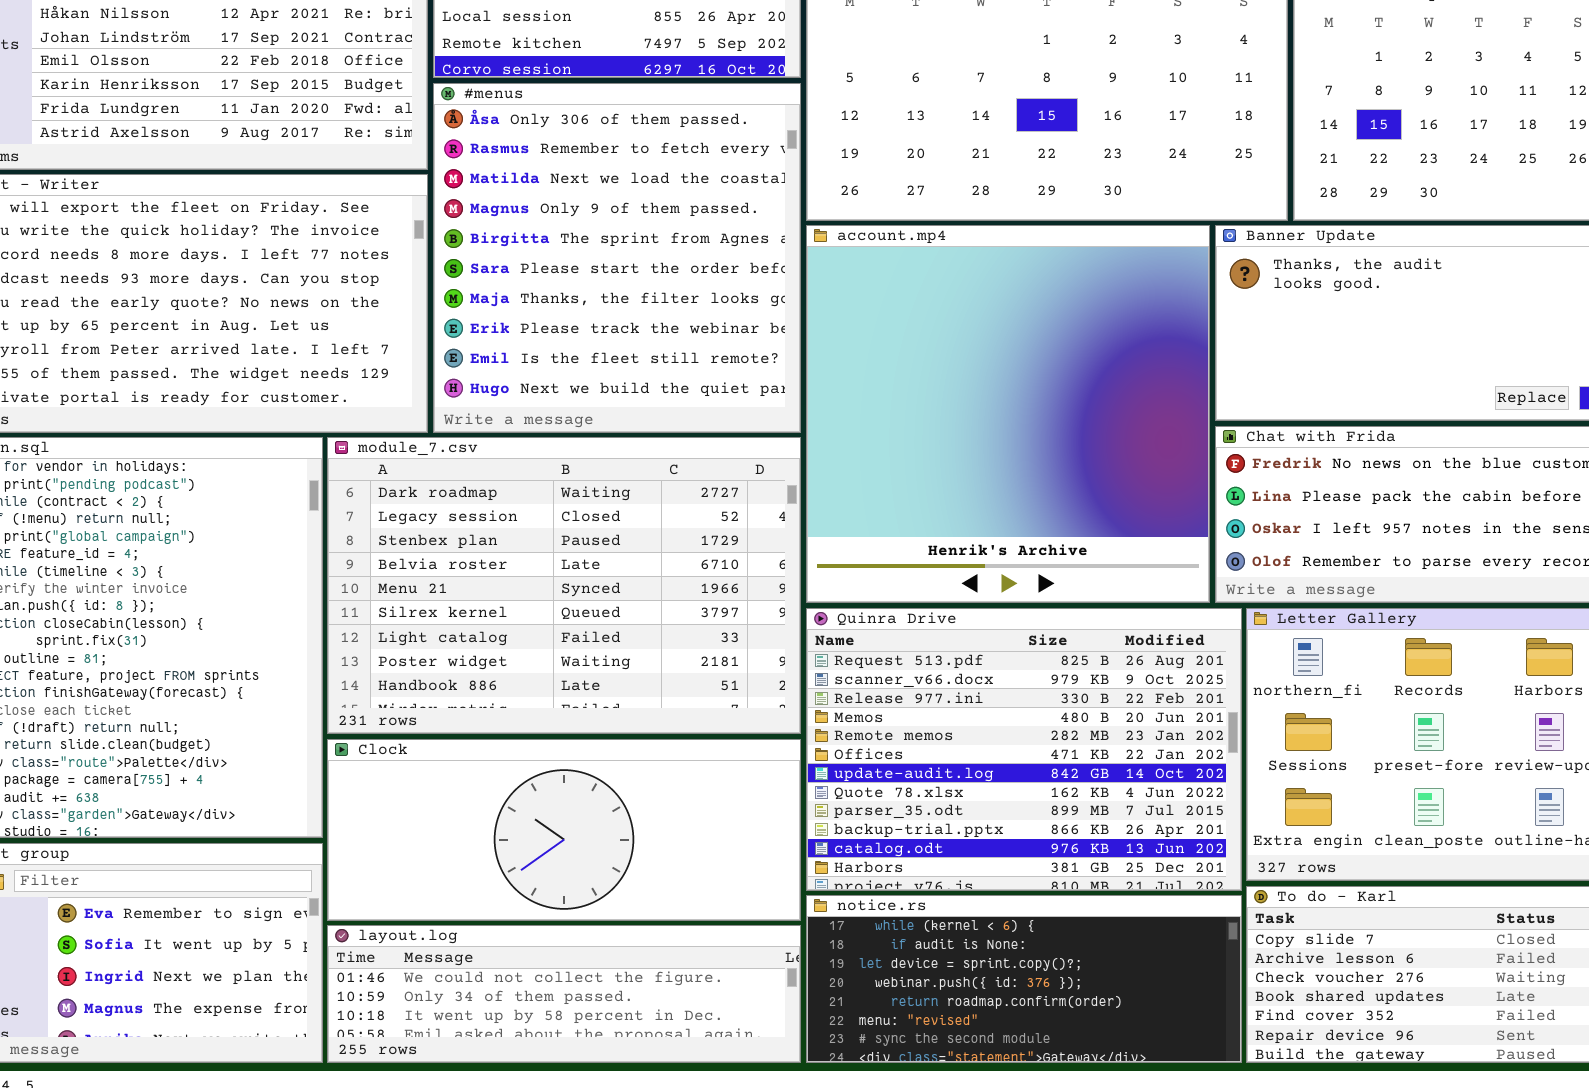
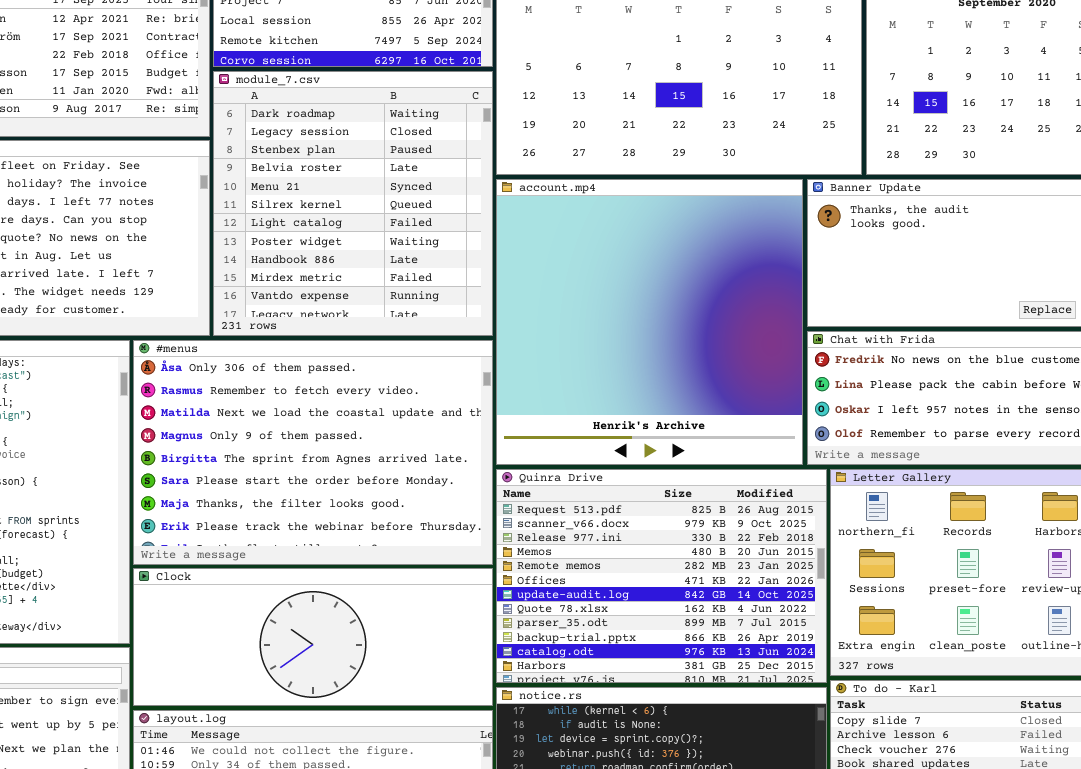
#menus: [433,83,801,433] -> [133,340,493,565], moved, resized
module_7.csv: [327,437,801,734] -> [213,71,493,336], moved, resized

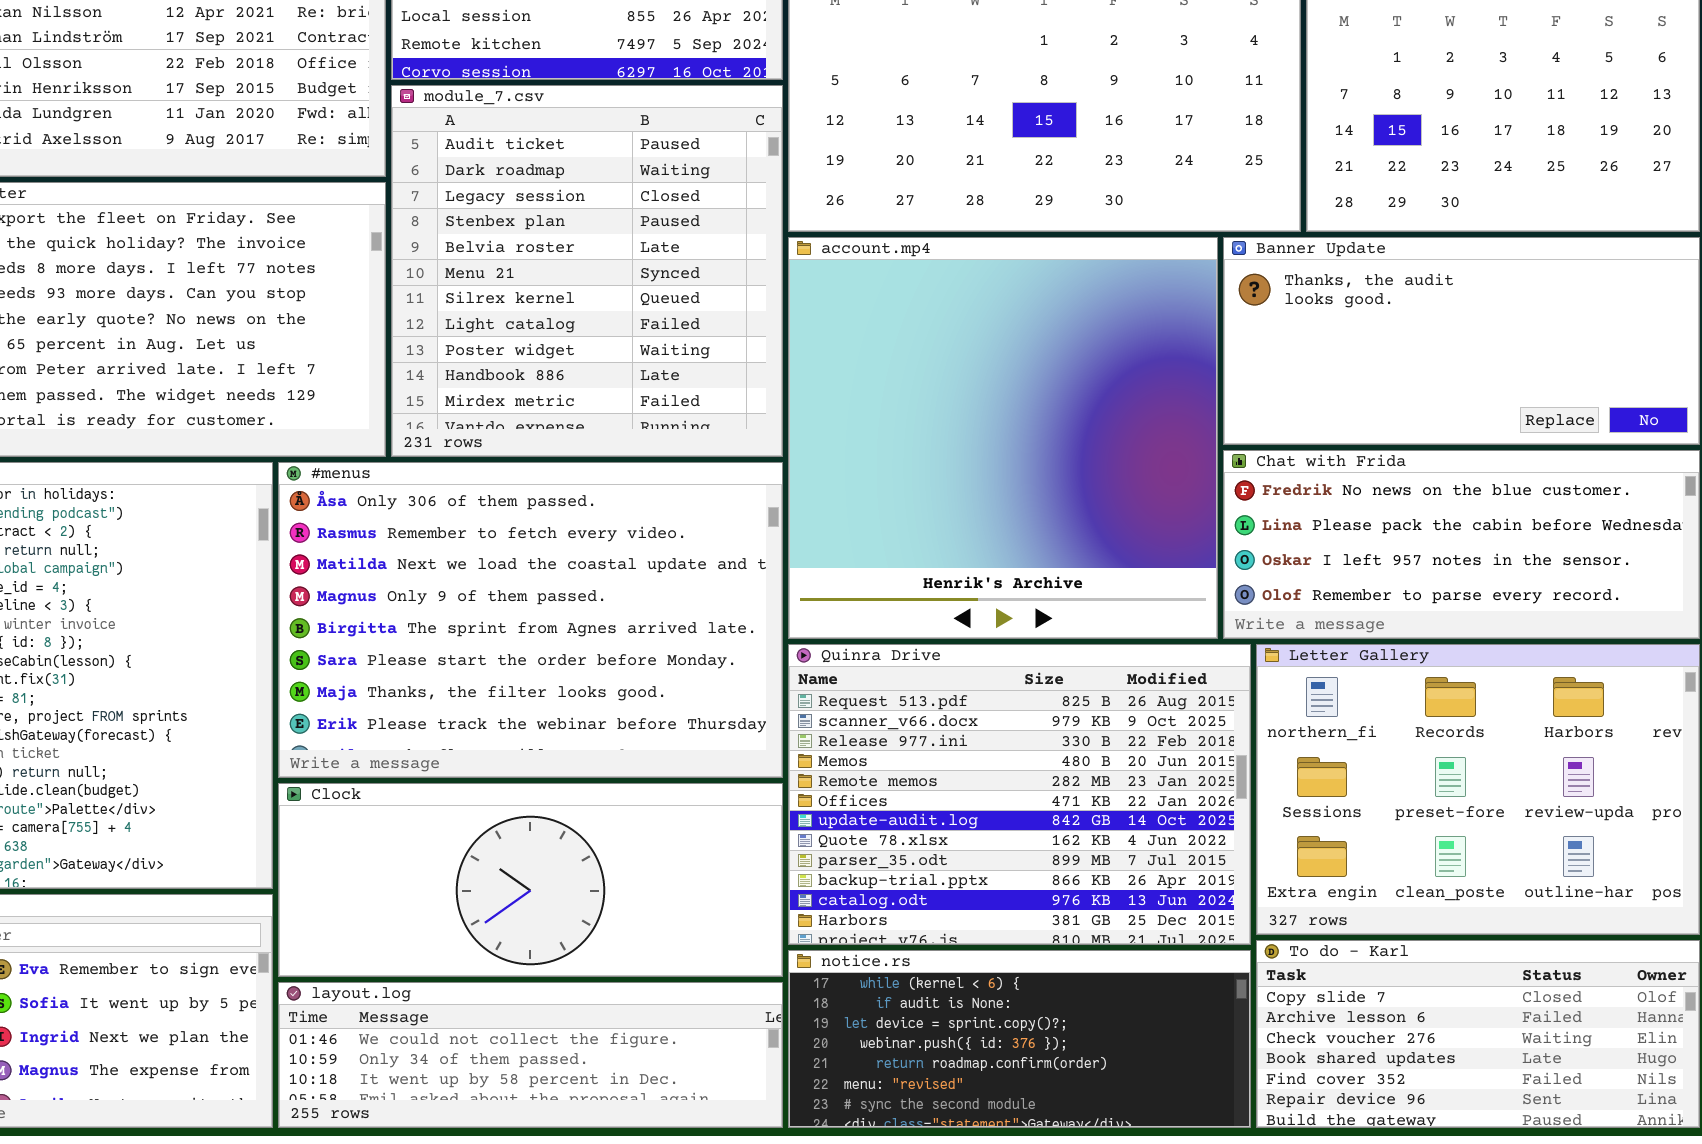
module_7.csv: [213,71,493,336] -> [391,85,783,457], scrolled up 1 row

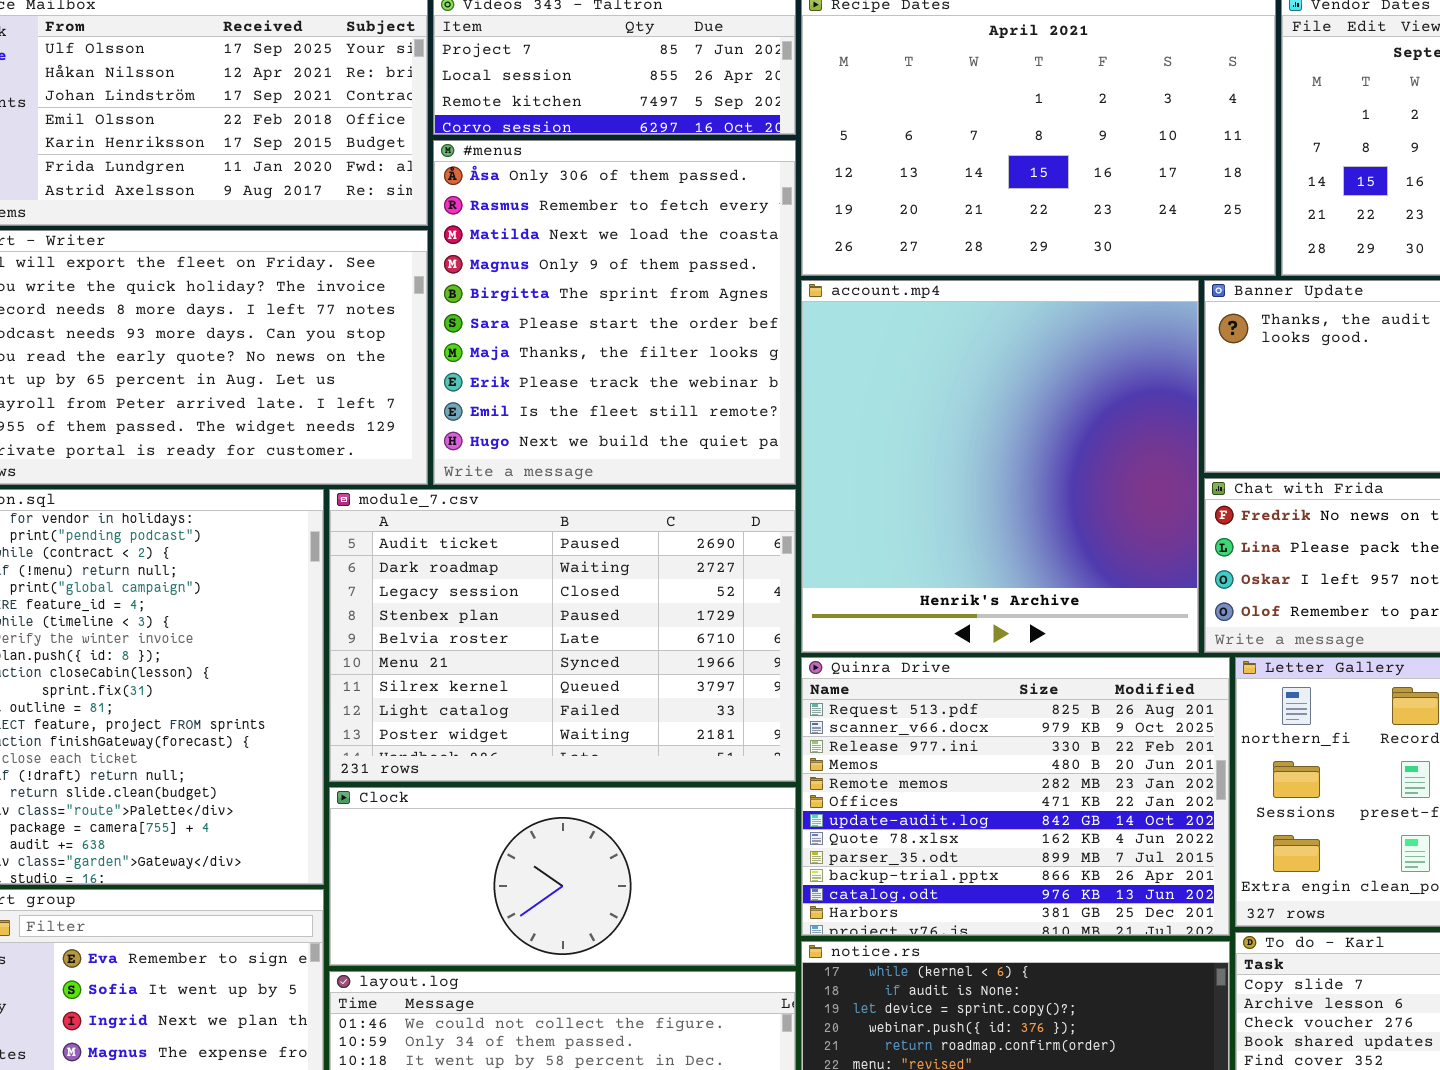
module_7.csv: [391,85,783,457] -> [329,489,796,782], moved, resized
#menus: [278,462,783,778] -> [433,140,796,485], moved, resized

